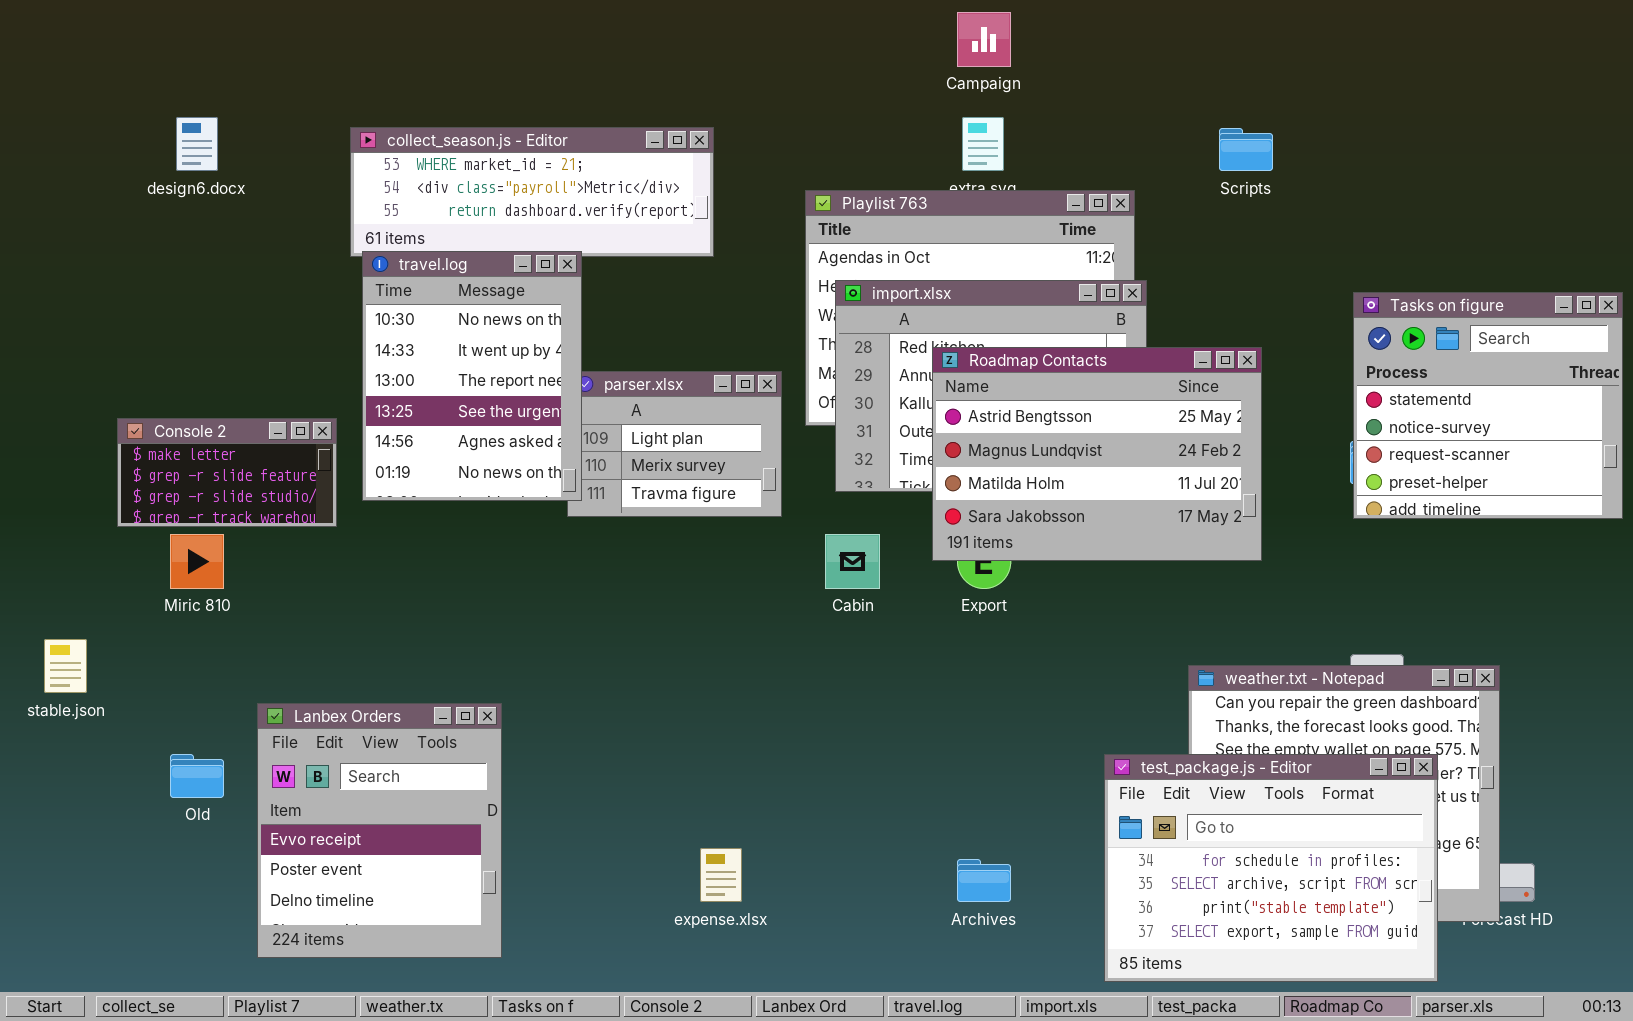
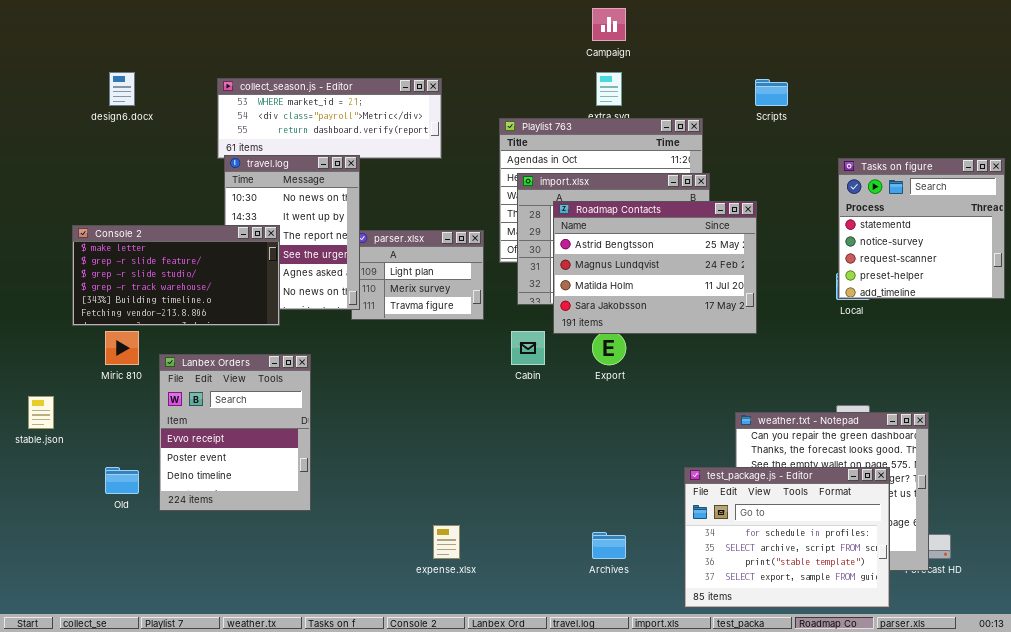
Tasks on figure: [1353,292,1623,519] -> [838,158,1005,299], moved
Roadmap Contacts: [932,347,1262,561] -> [553,201,757,334], moved
Console 2: [117,418,337,527] -> [72,225,280,326], resized
Lanbex Orders: [257,703,502,958] -> [159,354,311,511], moved

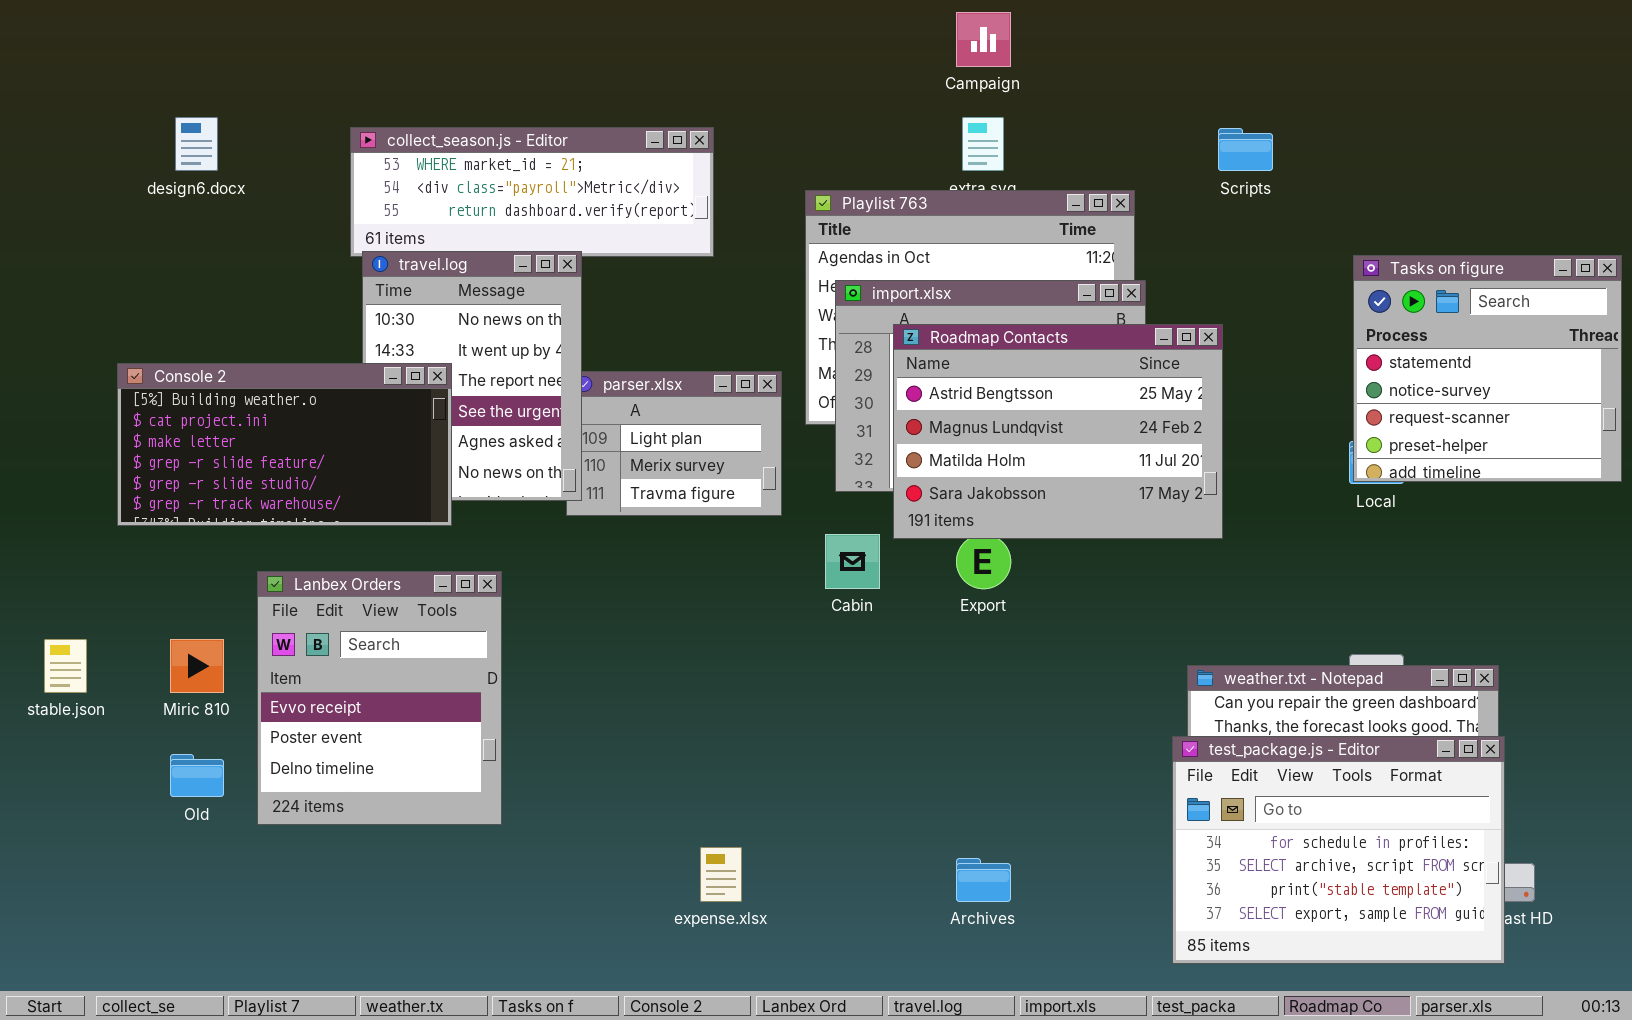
Console 2: [72,225,280,326] -> [117,363,452,526], scrolled up 2 rows
Miric 810: [105,331,139,365] -> [170,639,224,693], moved
test_package.js - Editor: [684,467,890,608] -> [1172,736,1505,964], moved

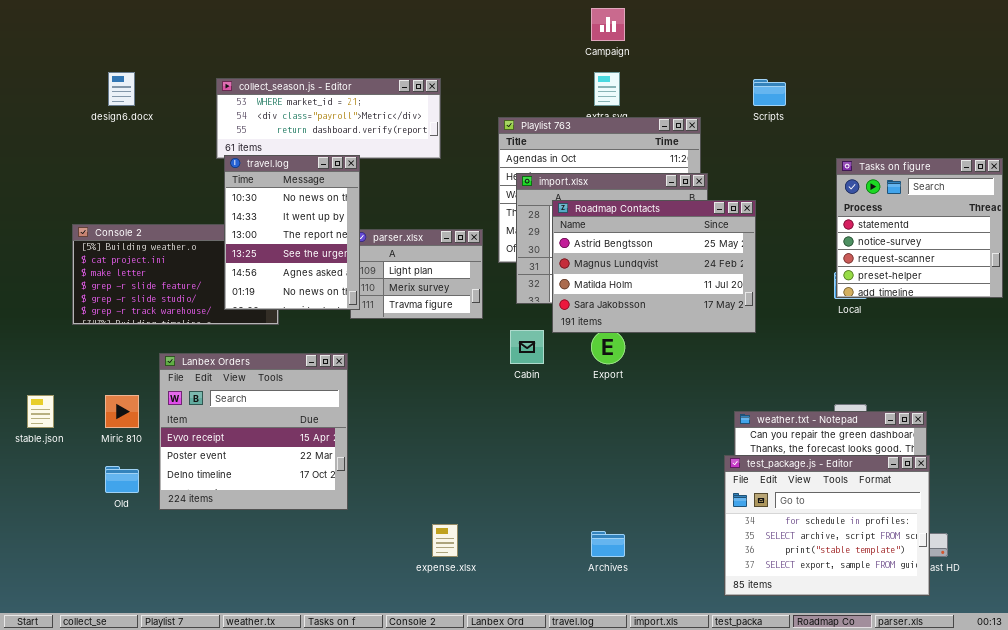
travel.log: [362,251,582,501] -> [224,155,360,310], raised
Lanbex Orders: [257,571,502,825] -> [159,353,348,510], resized

